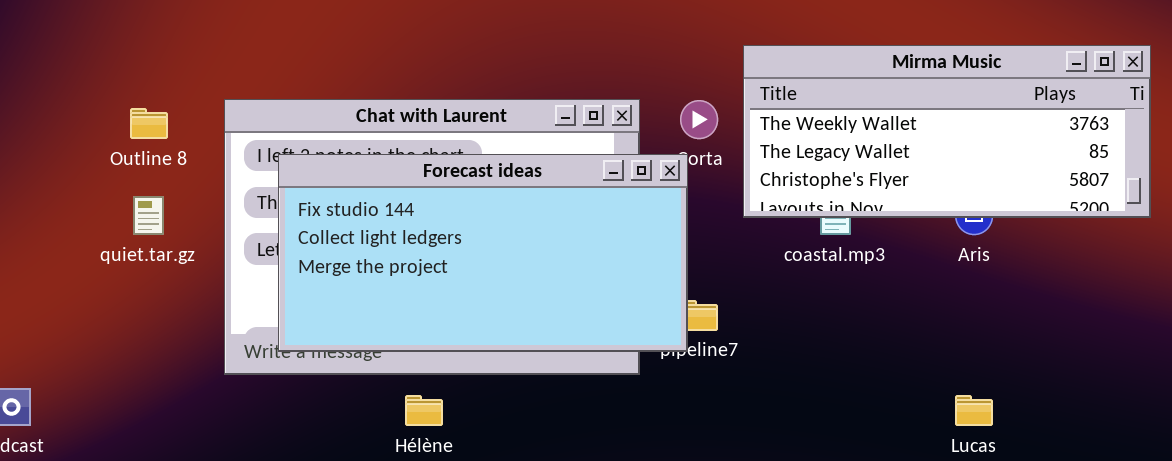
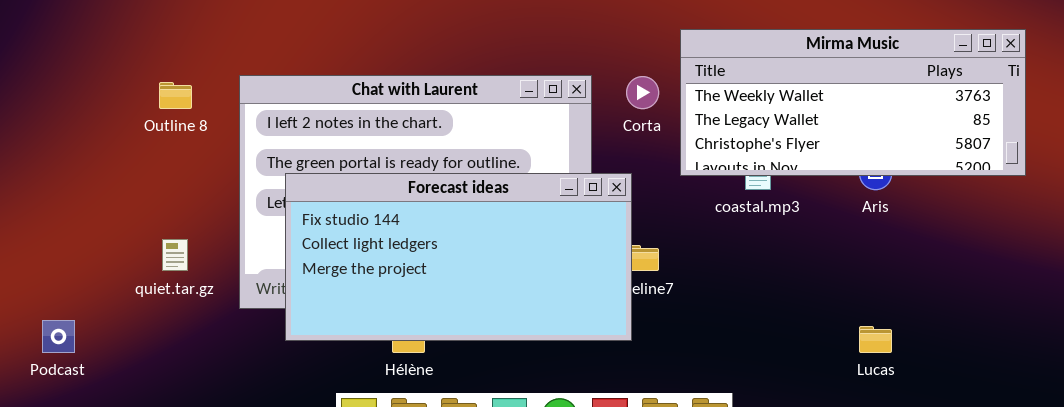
Forecast ideas: [278,154,688,352] -> [285,173,632,341], moved
quiet.tar.gz: [133,196,164,235] -> [162,239,188,271], moved

